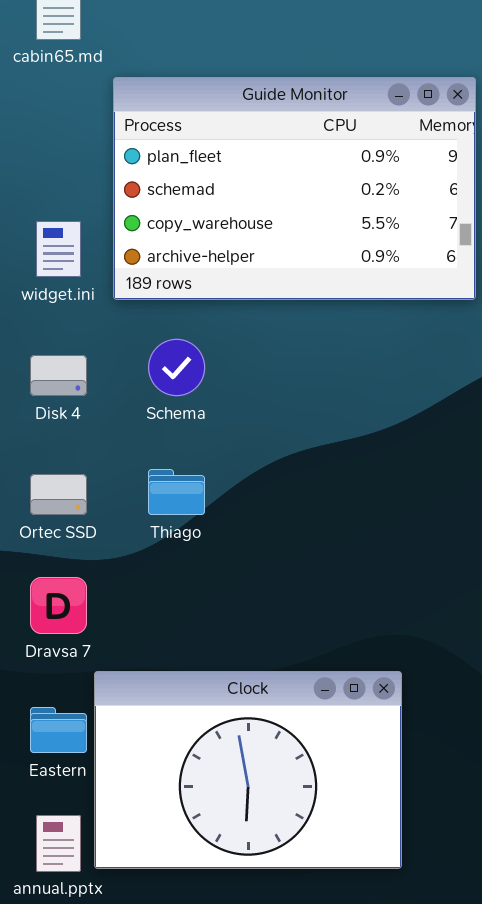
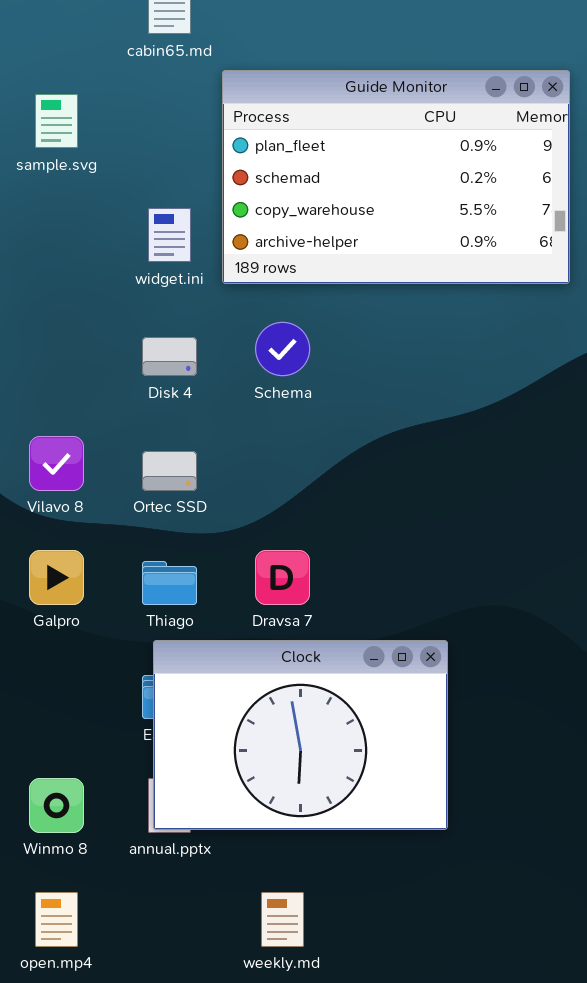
Thiago: [148,469,205,515] -> [142,561,197,605], moved
Dravsa 7: [30,577,87,634] -> [255,550,310,605], moved
Clock: [94,671,402,869] -> [153,640,448,830], moved

